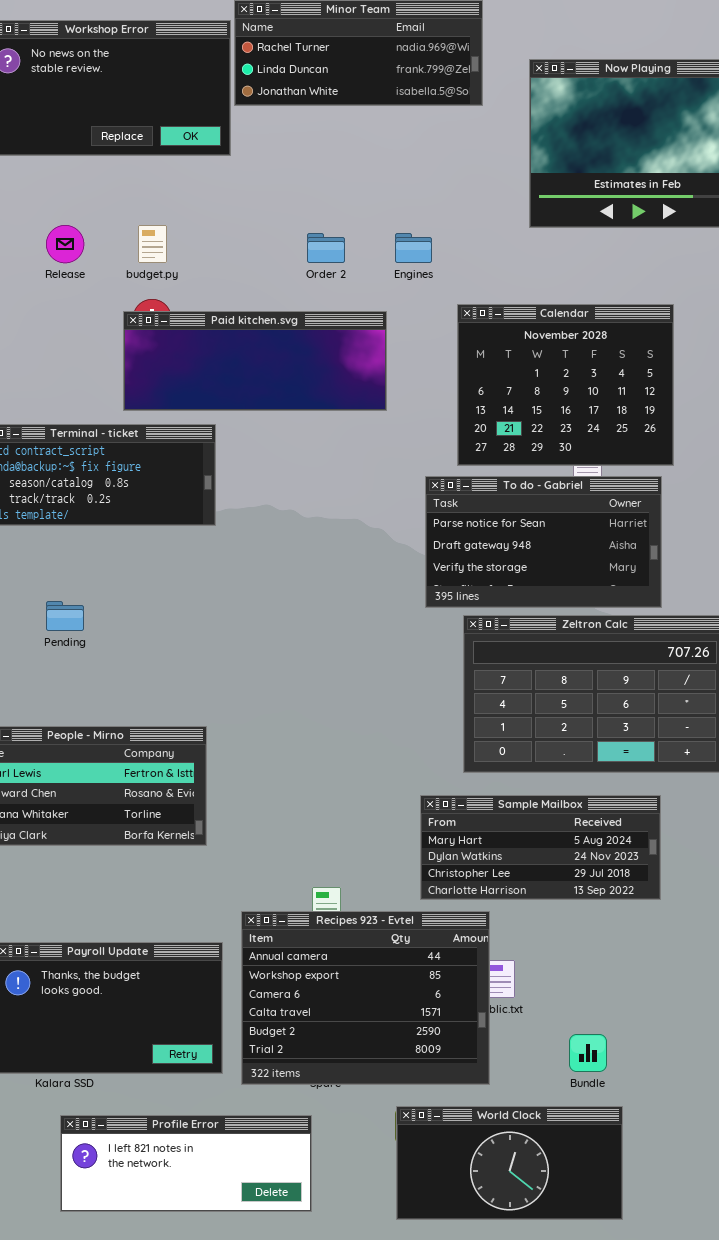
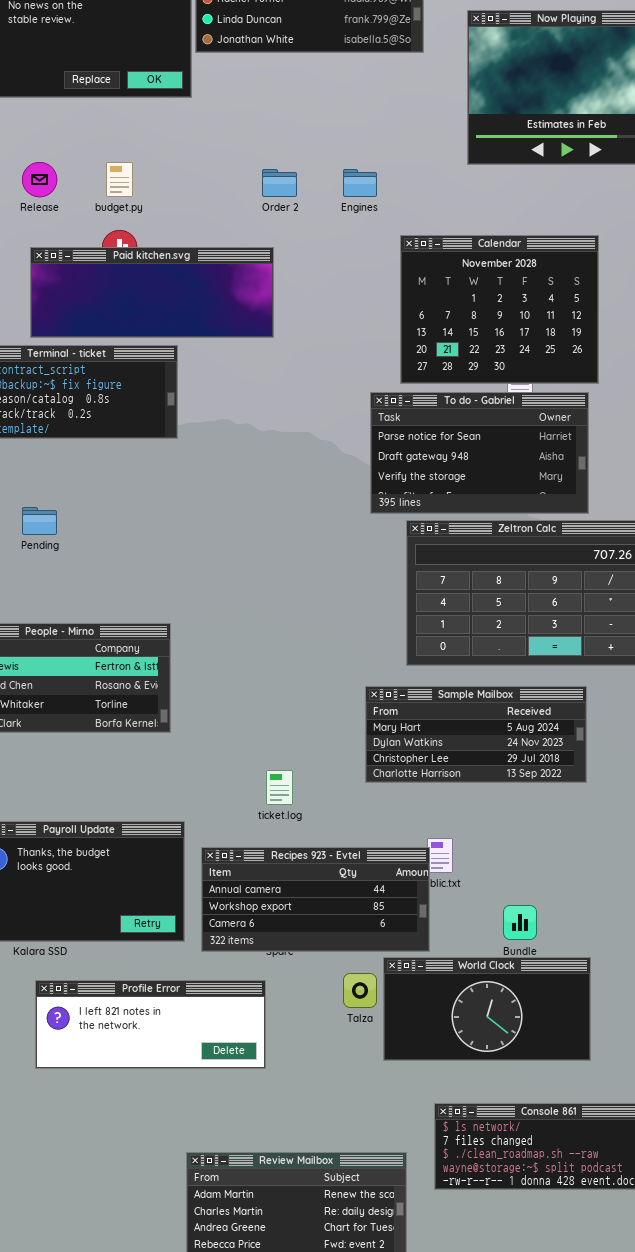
Paid kitchen.svg: [123,311,387,411] -> [30,247,274,338], moved
Recipes 923 - Evtel: [241,911,490,1085] -> [201,847,430,952], resized
World Clock: [396,1106,623,1220] -> [383,957,591,1061], moved

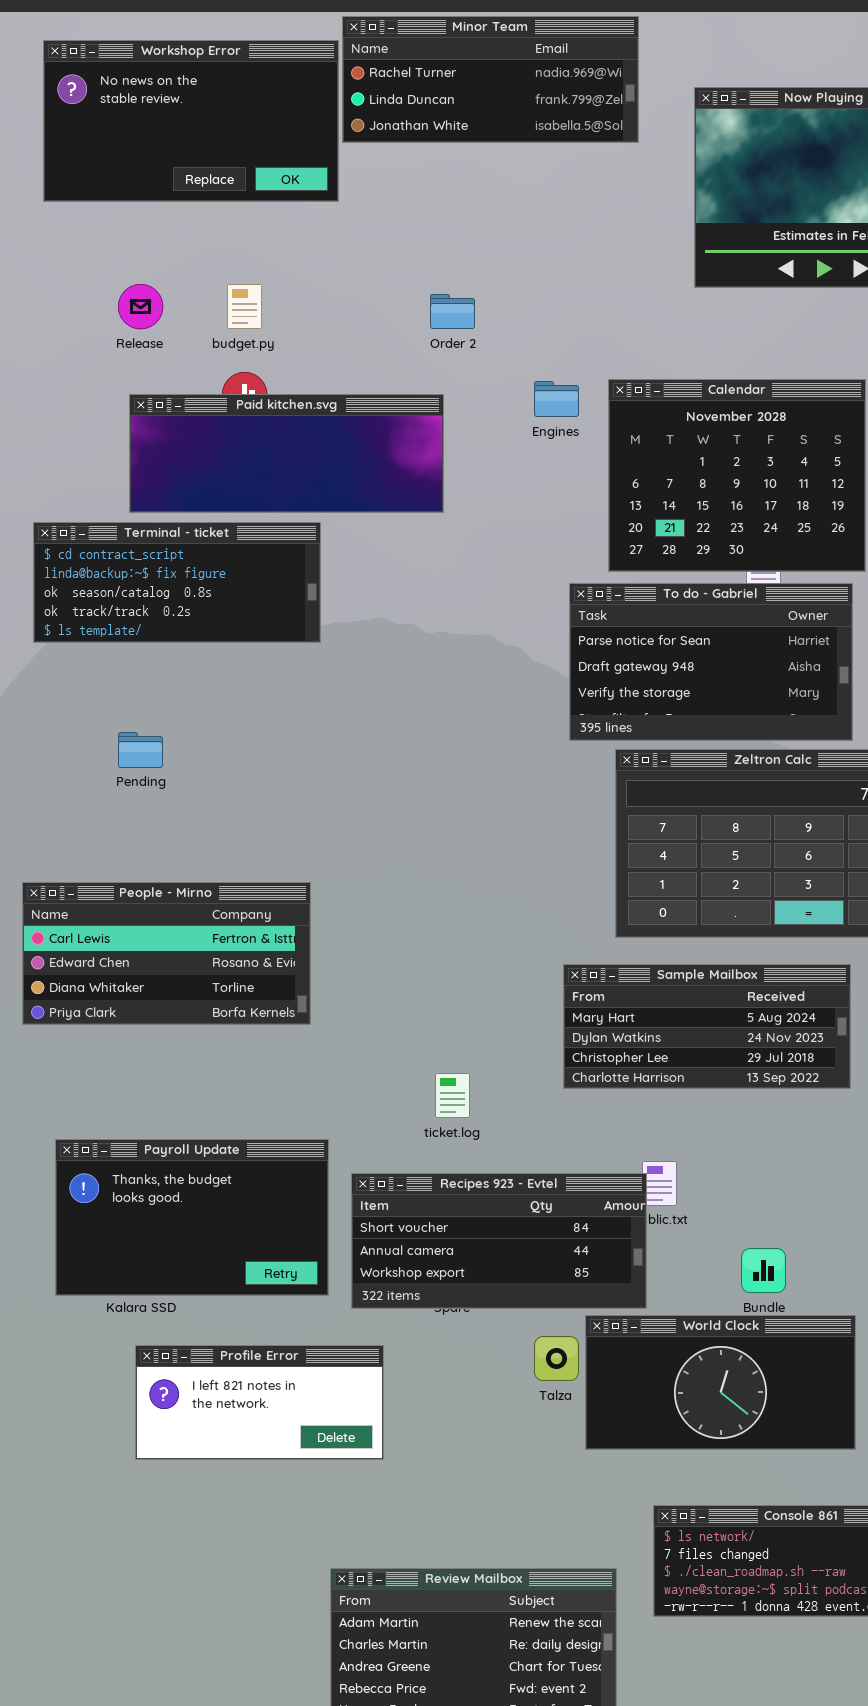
Engines: [343,169,377,197] -> [534,381,579,417], moved
Recipes 923 - Evtel: [201,847,430,952] -> [351,1173,647,1309], scrolled up 1 row
Profile Error: [35,980,266,1069] -> [135,1345,384,1460], resized

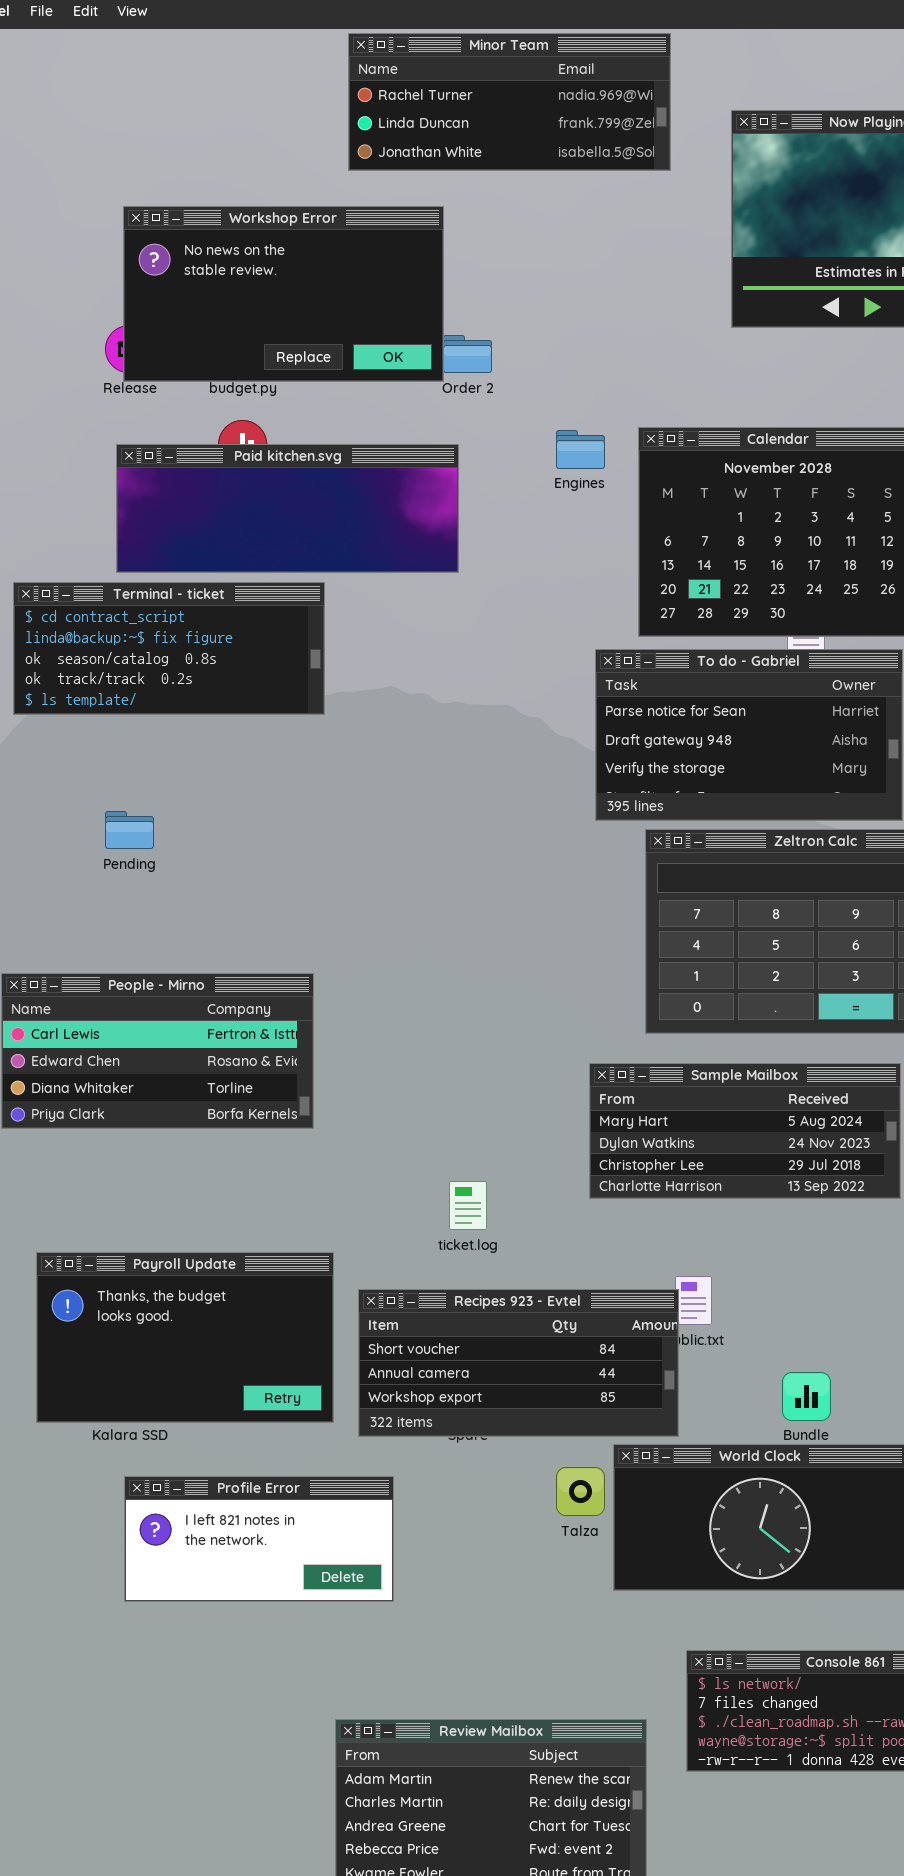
Workshop Error: [43,40,339,202] -> [123,206,444,382], moved

